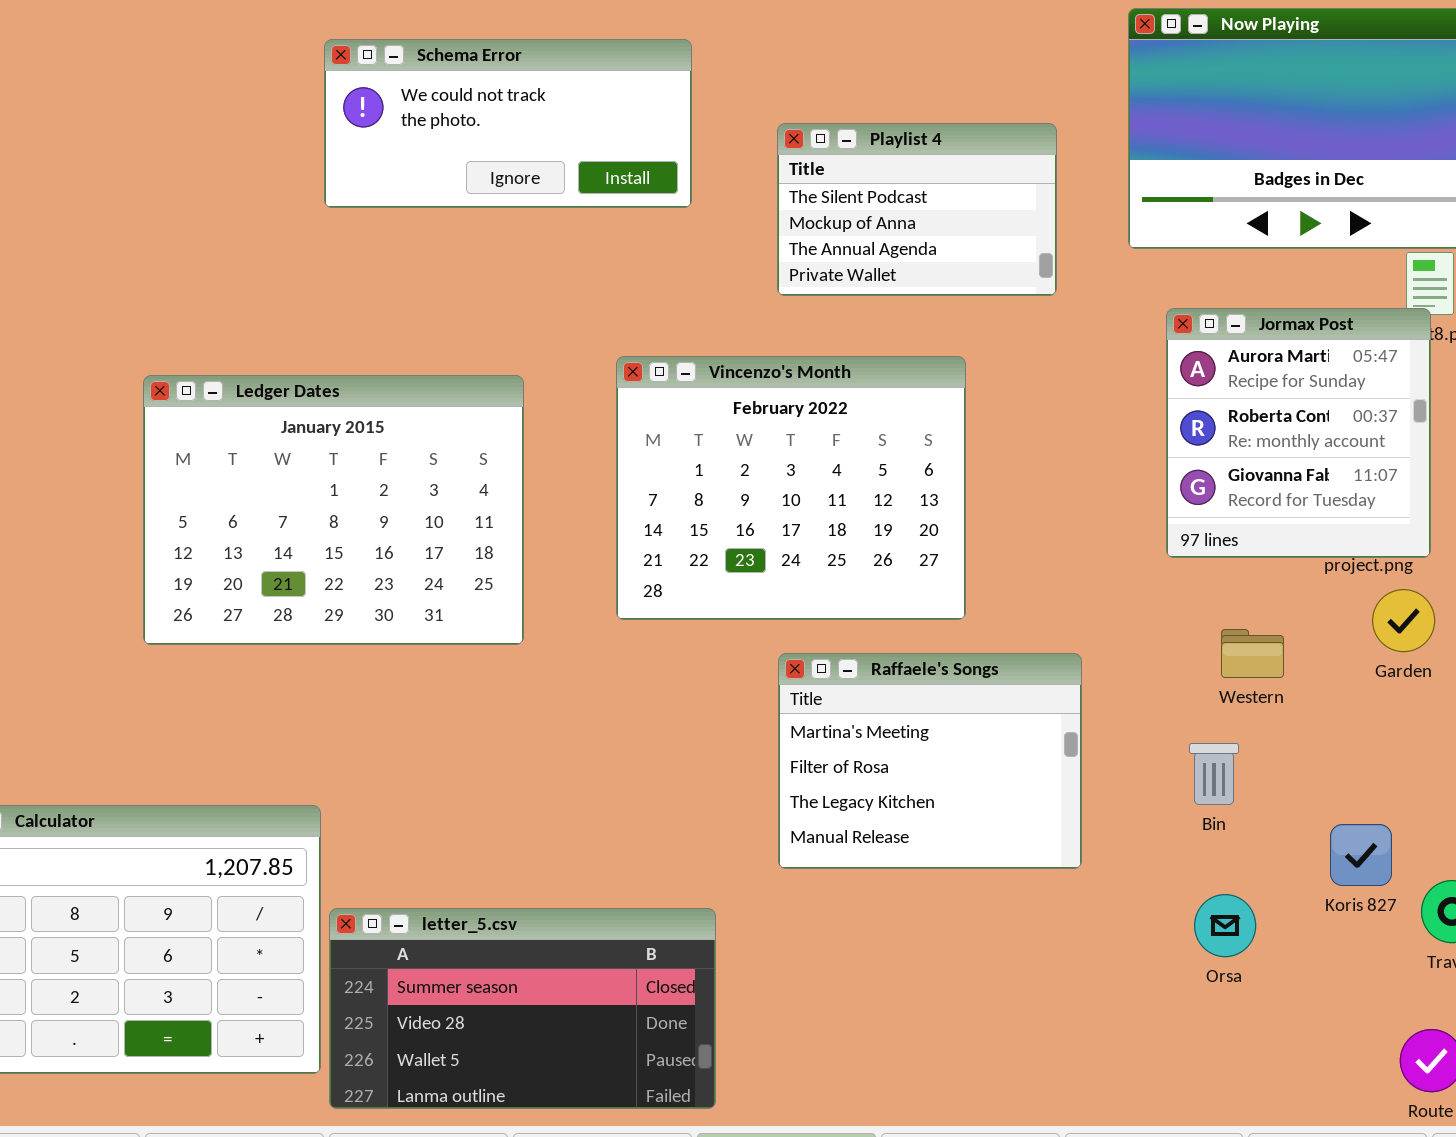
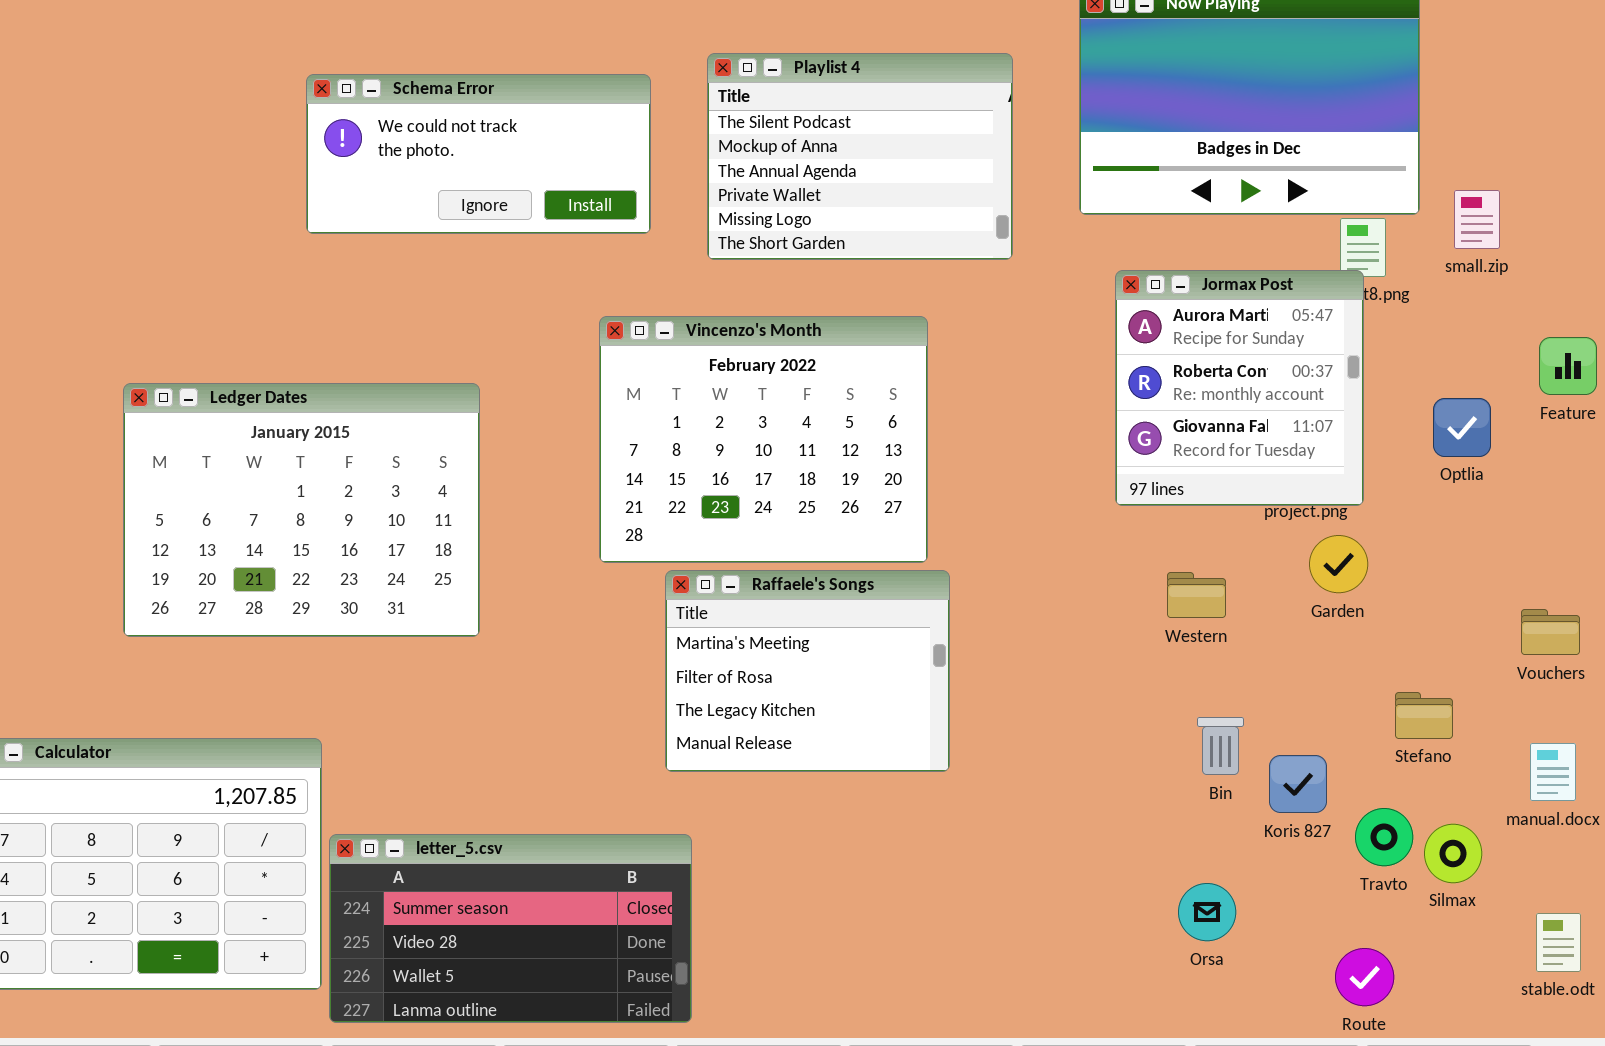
Schema Error: [324,39,692,208] -> [306,74,651,234], moved
Playlist 4: [777,123,1057,296] -> [707,53,1013,260], resized
Ledger Dates: [143,375,524,645] -> [123,383,480,637], moved
Raffaele's Songs: [778,653,1082,869] -> [665,570,950,772], moved
Bin: [1189,743,1239,805] -> [1197,717,1244,775], moved
Orsa: [1194,894,1256,957] -> [1178,883,1236,941], moved

